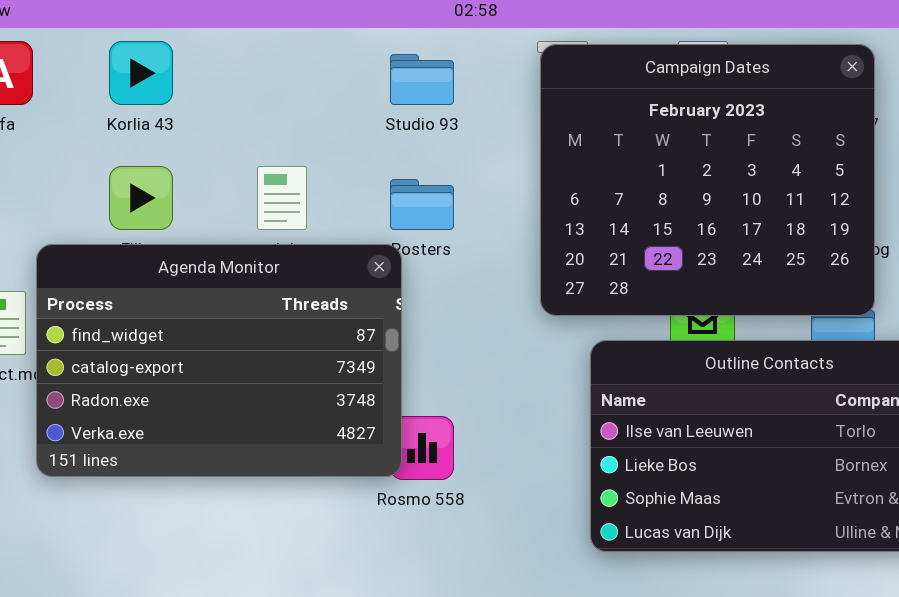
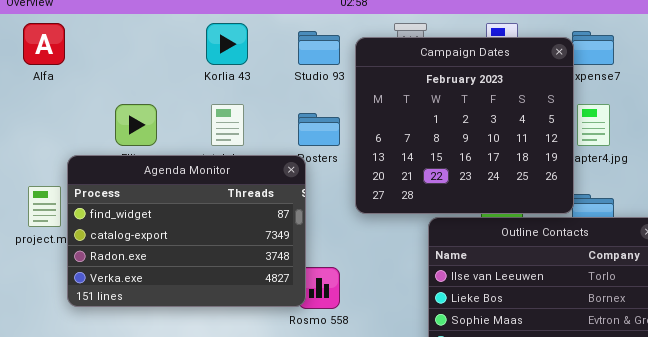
Korlia 43: [109,41,173,105] -> [206,23,248,65], moved
Campaign Dates: [540,44,875,316] -> [355,37,574,214], moved

